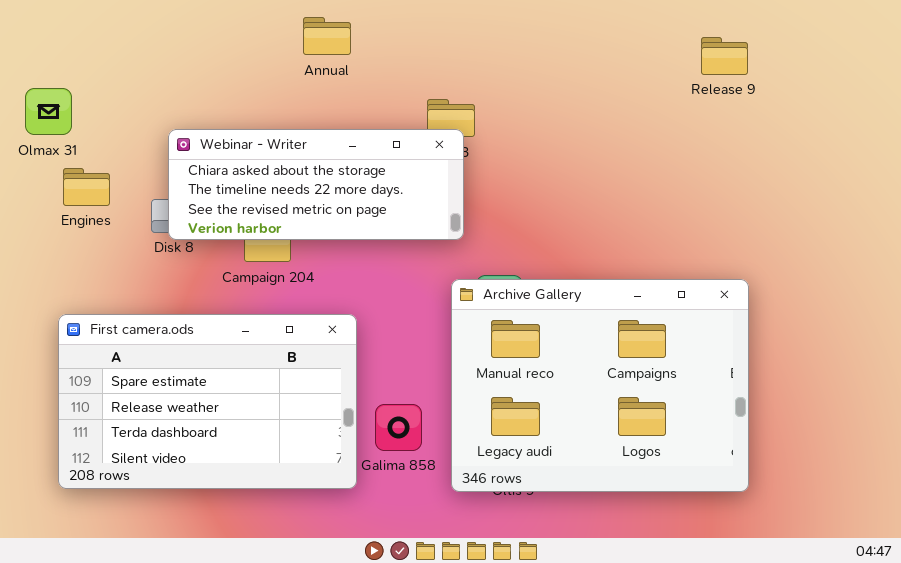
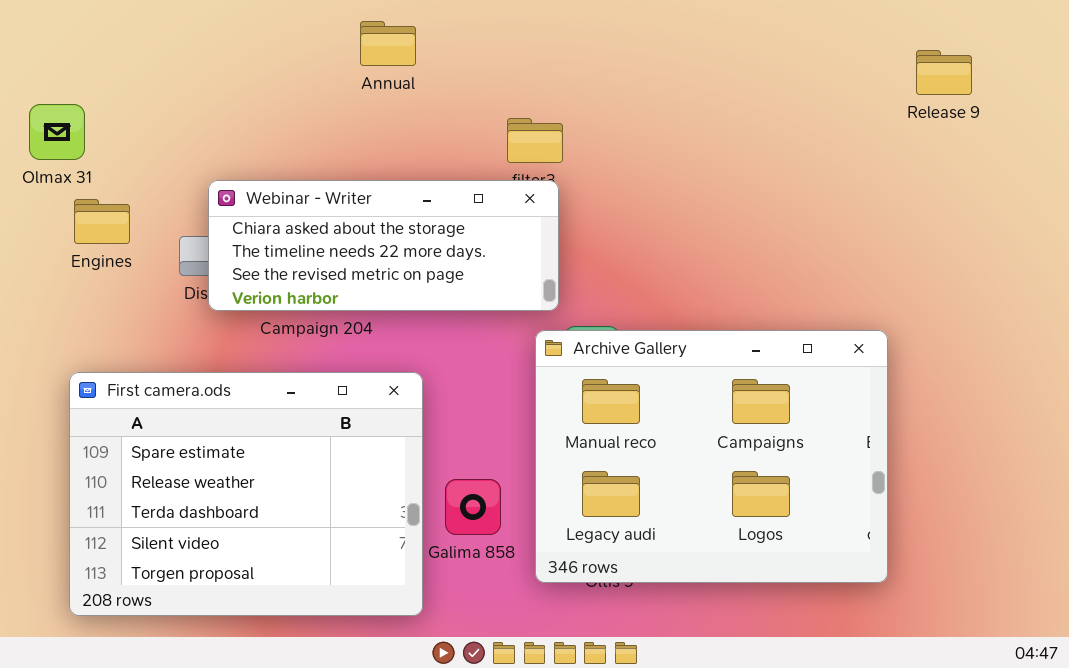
Release 9: [701,37,748,75] -> [916,50,972,95], moved
Webinar - Writer: [168,129,464,240] -> [208,180,559,311], moved
First camera.ods: [58,314,357,489] -> [69,372,423,616], resized

